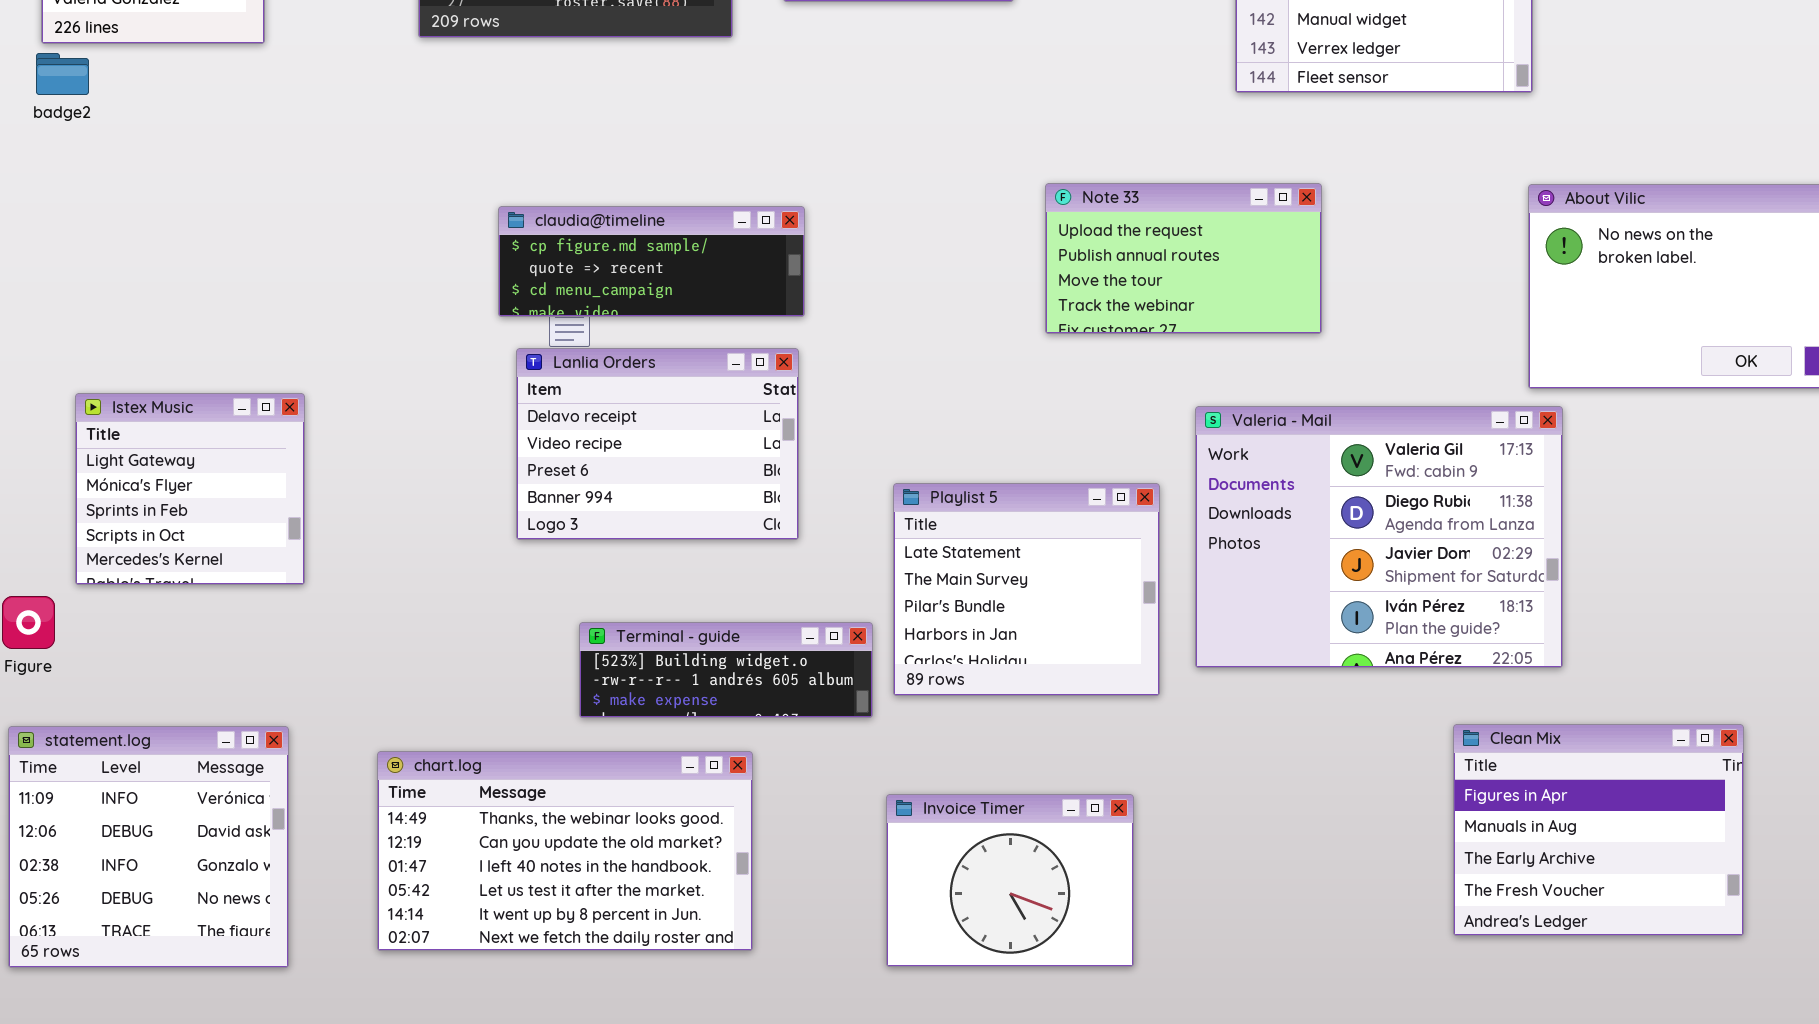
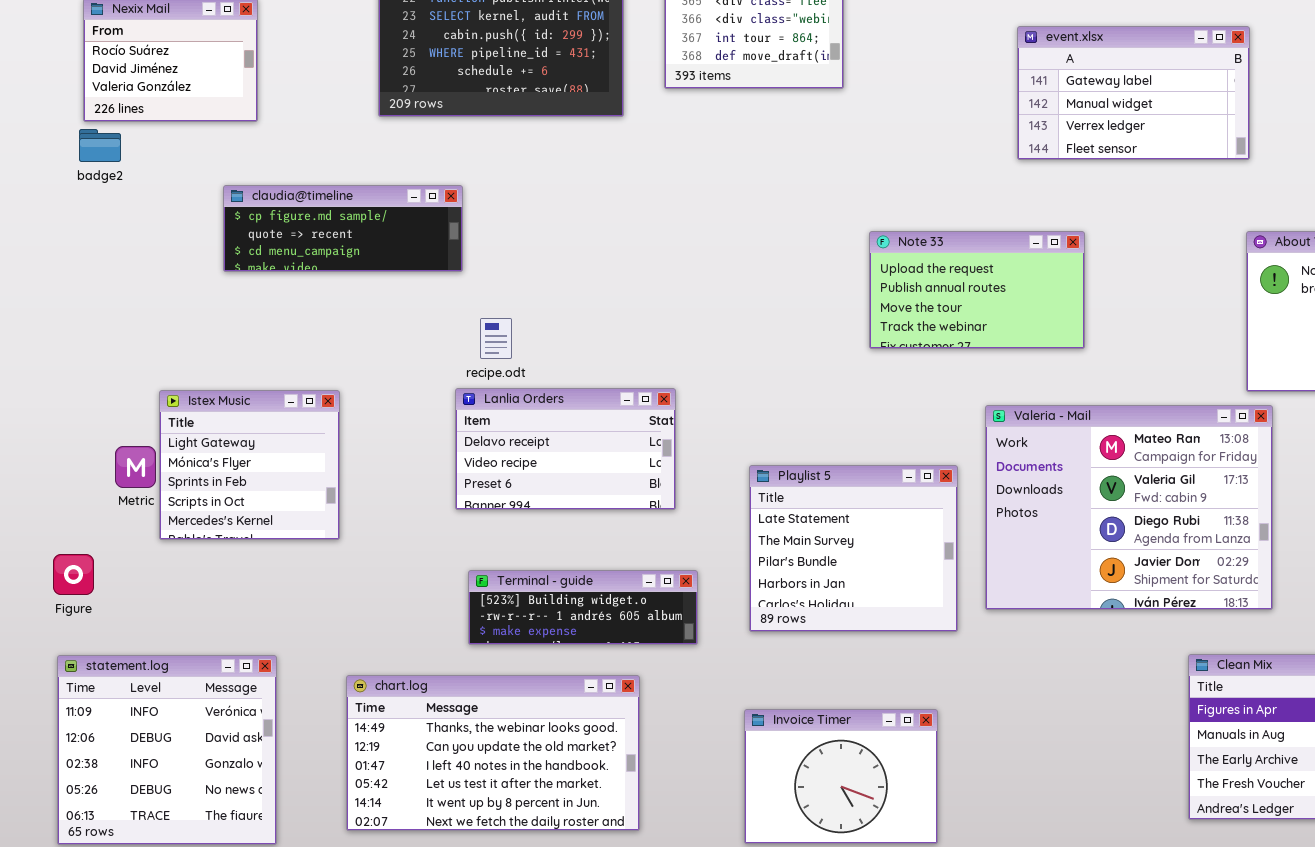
claudia@timeline: [498,206,805,317] -> [223,185,463,272], moved
Lanlia Orders: [516,348,799,540] -> [455,388,676,510], resized
Istex Music: [75,393,305,585] -> [159,390,340,540], moved
Valeria - Mail: [1195,406,1563,668] -> [985,405,1273,610], scrolled up 1 row
Terminal - guide: [579,622,873,718] -> [468,570,698,645], moved

